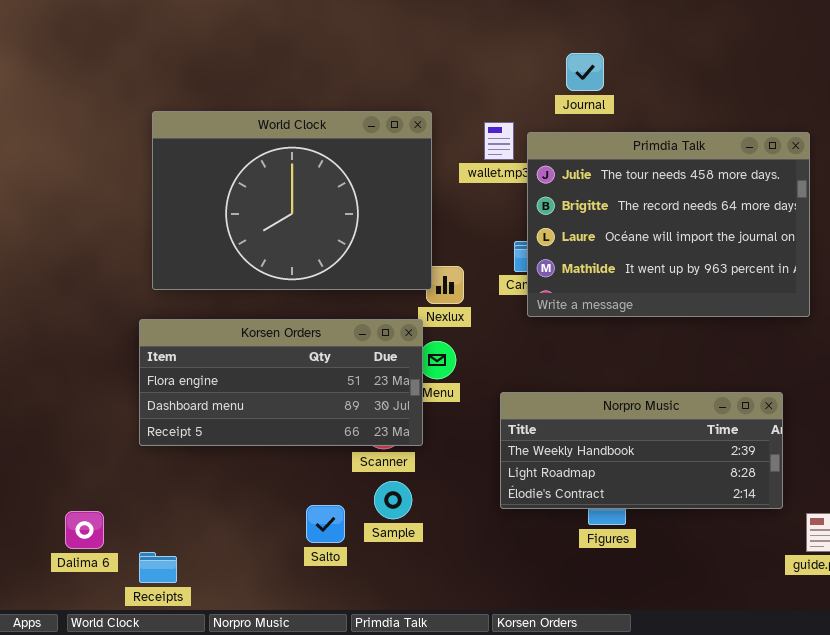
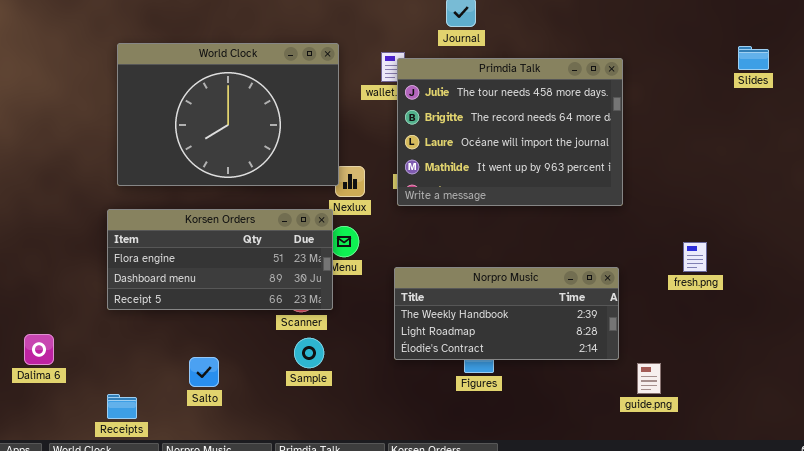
Primdia Talk: [527,132,810,317] -> [397,58,623,206], moved
Salto: [306,505,345,543] -> [189,357,219,387], moved
Dalima 6: [65,511,104,549] -> [24,334,54,365], moved

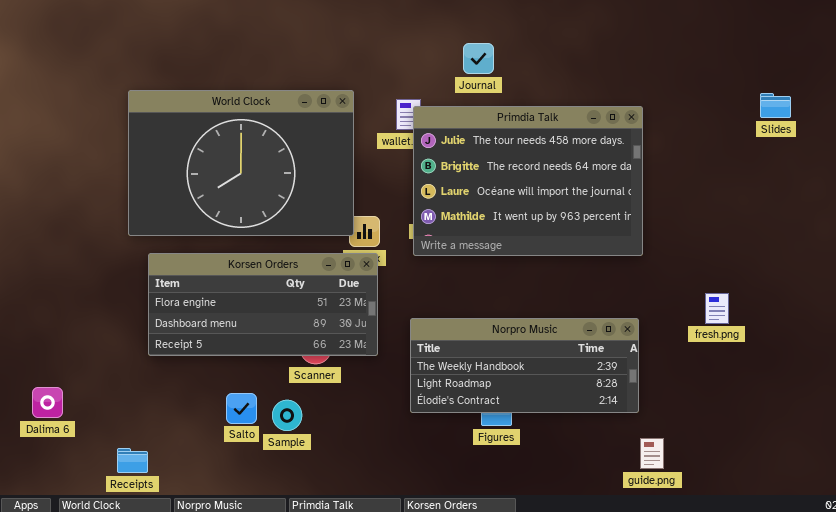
Korsen Orders: [107,209,333,310] -> [148,253,378,356], moved
Sample: [294,338,324,368] -> [272,400,302,431], moved
Salto: [189,357,219,387] -> [226,393,257,424], moved
guide.png: [637,363,661,394] -> [640,438,664,469], moved

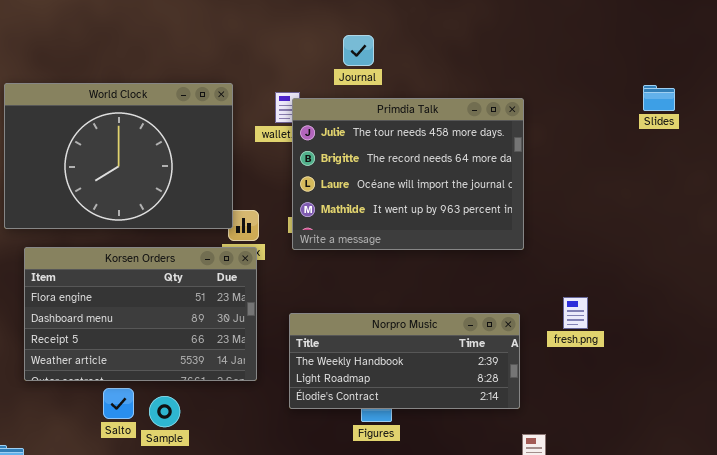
Korsen Orders: [148,253,378,356] -> [24,247,257,381], resized
fresh.png: [705,293,729,324] -> [563,297,588,329], moved

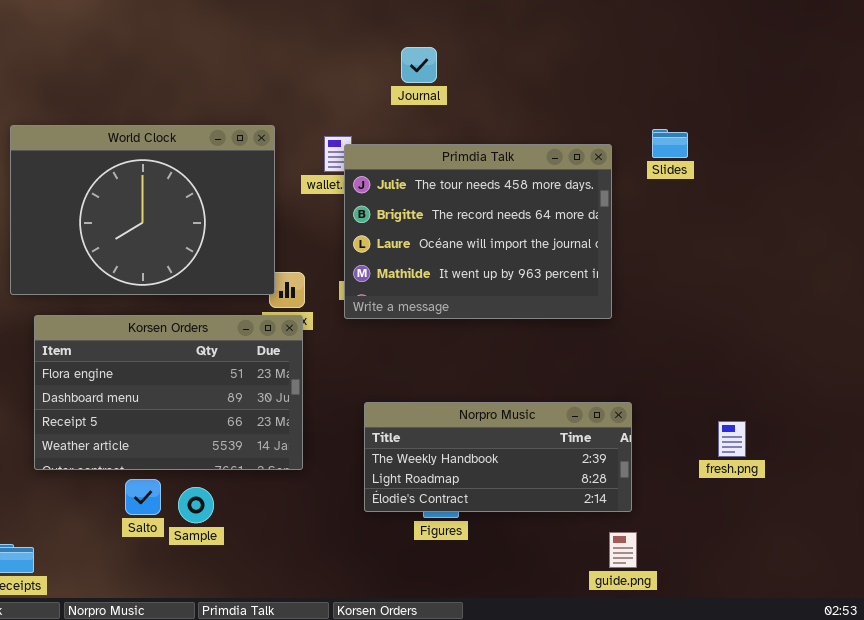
Journal: [343,35,374,66] -> [401,47,437,83], moved
Slides: [643,85,675,111] -> [652,129,688,158], moved
fresh.png: [563,297,588,329] -> [718,421,746,457], moved
Norpro Music: [289,313,520,409] -> [364,402,632,512], moved

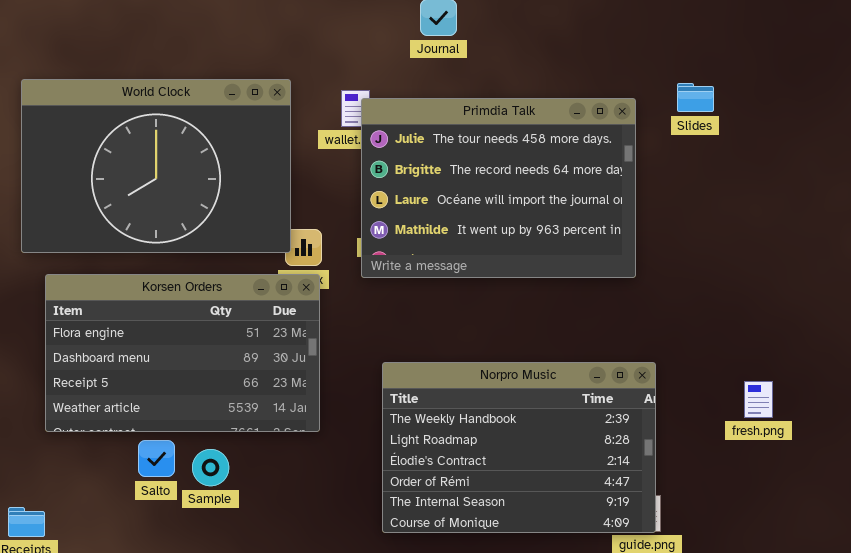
Norpro Music: [364,402,632,512] -> [382,362,656,533], resized

